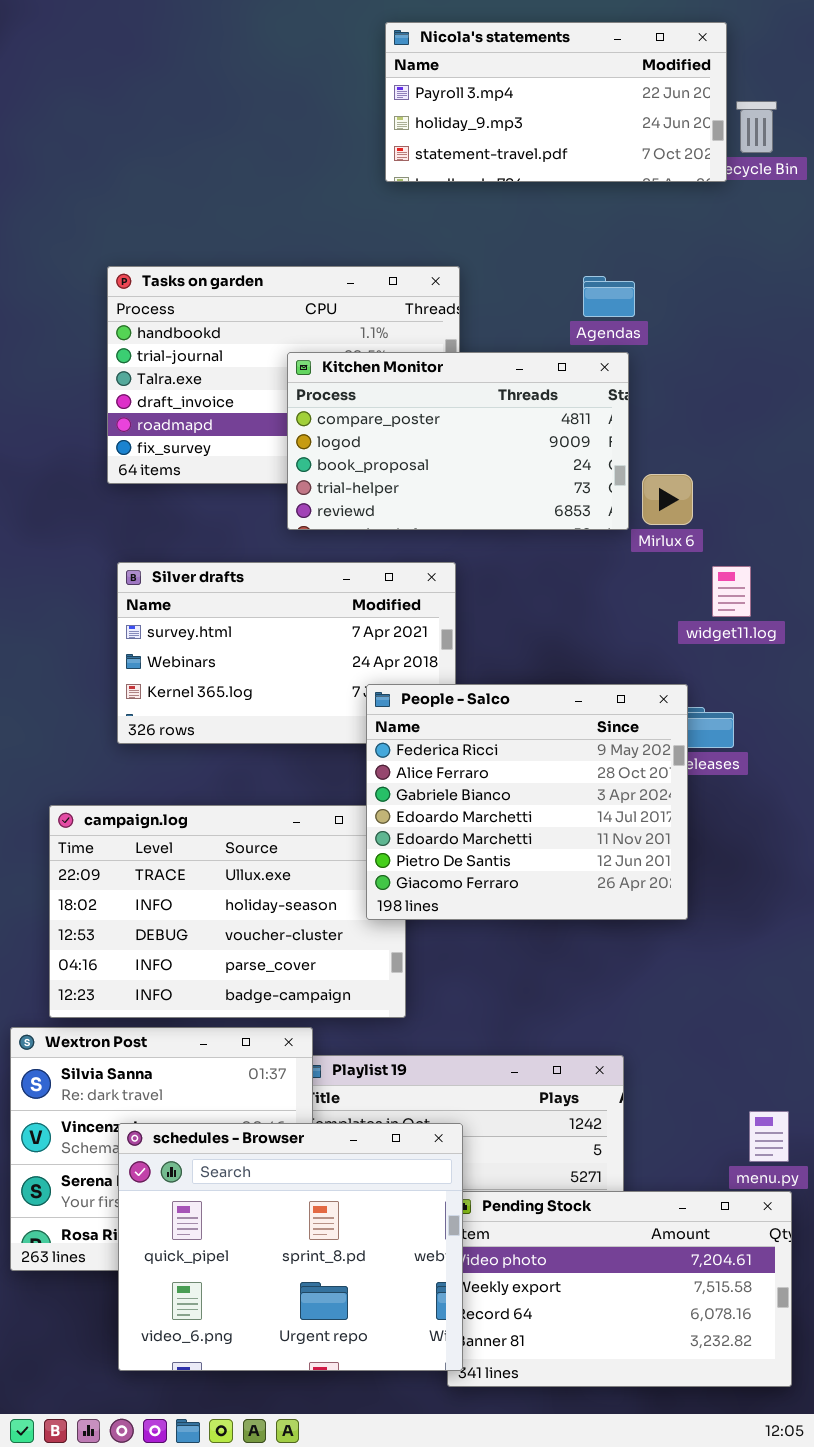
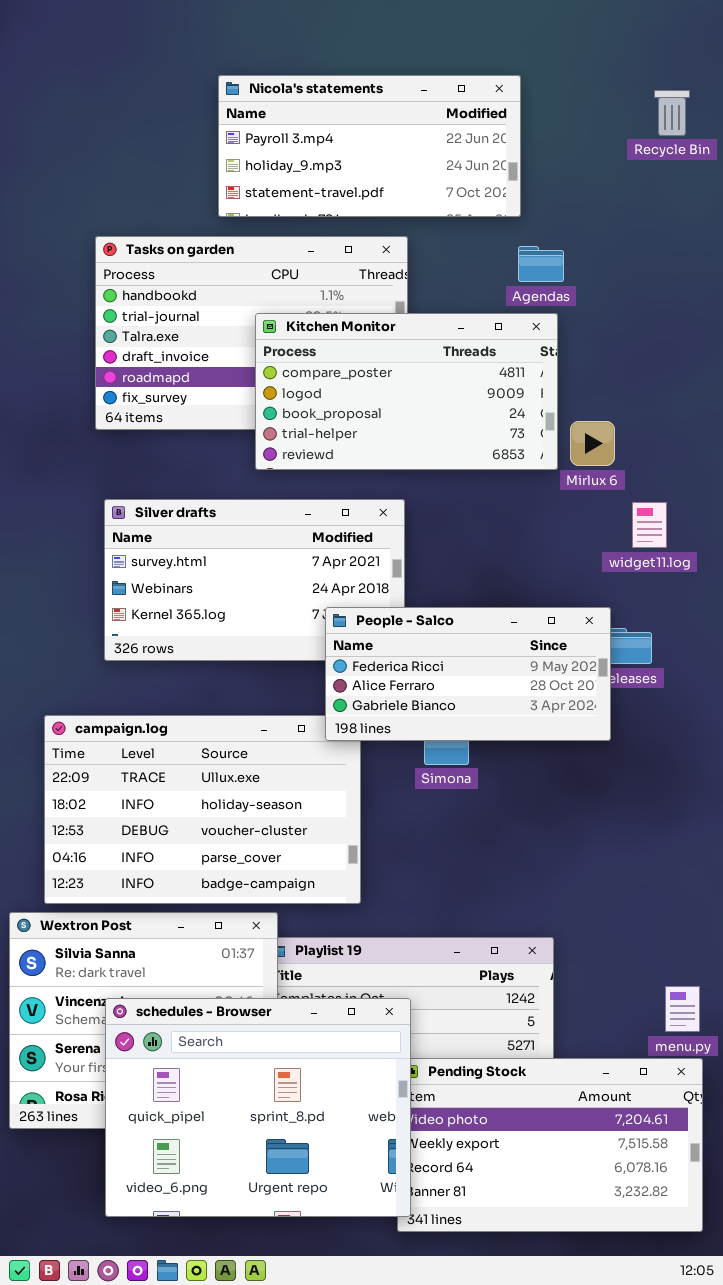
Nicola's statements: [385,22,727,182] -> [218,75,521,217], moved
People - Salco: [366,684,688,920] -> [325,607,611,741], resized

